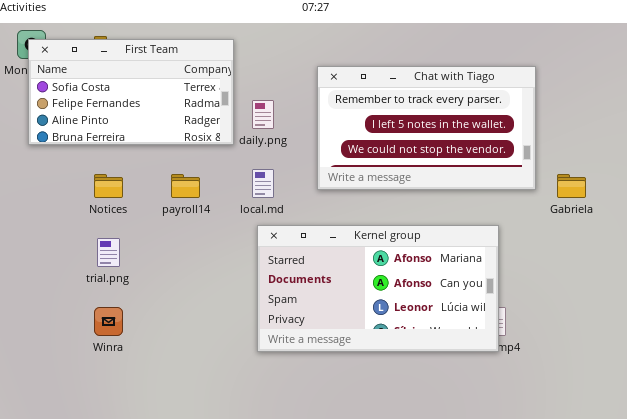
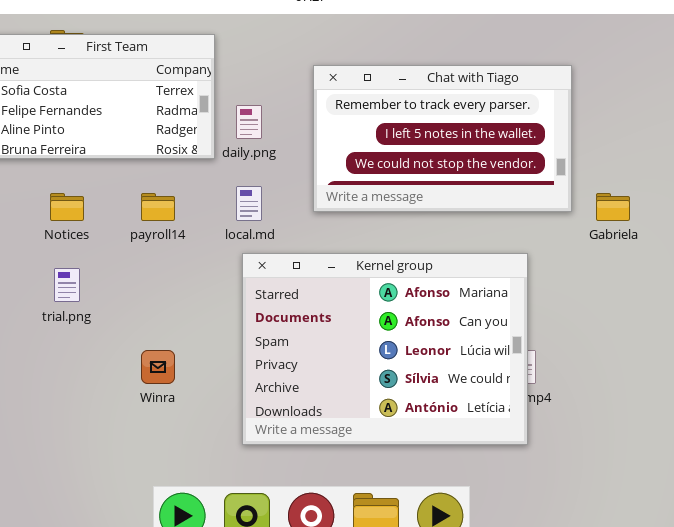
Kernel group: [257,225,499,352] -> [242,253,528,445], resized
Winra: [94,307,123,336] -> [141,350,175,384], moved

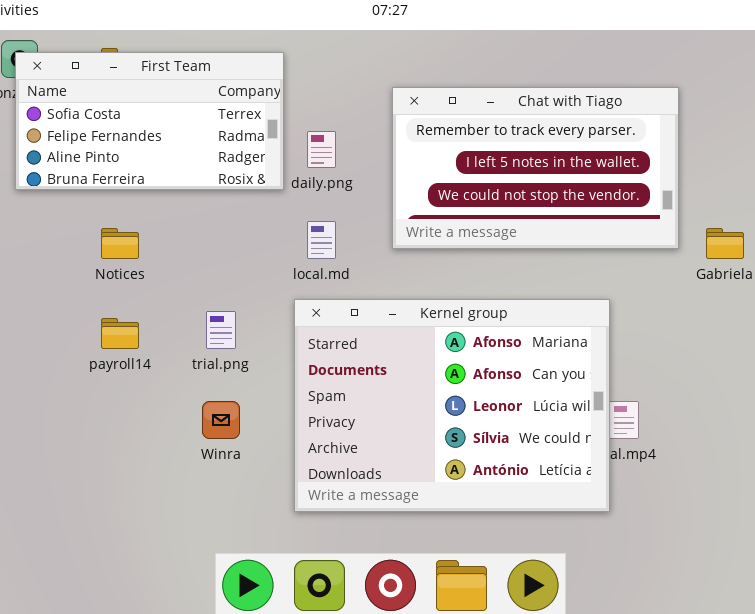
payroll14: [141,193,175,221] -> [101,318,139,349], moved
Kernel group: [242,253,528,445] -> [294,299,610,512], moved
trial.png: [54,268,80,302] -> [206,311,236,349], moved

